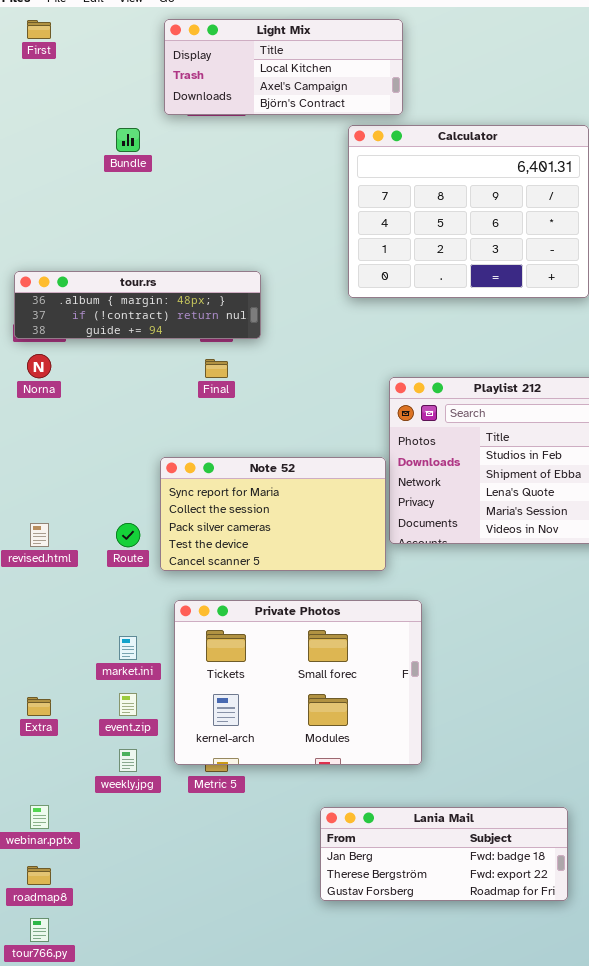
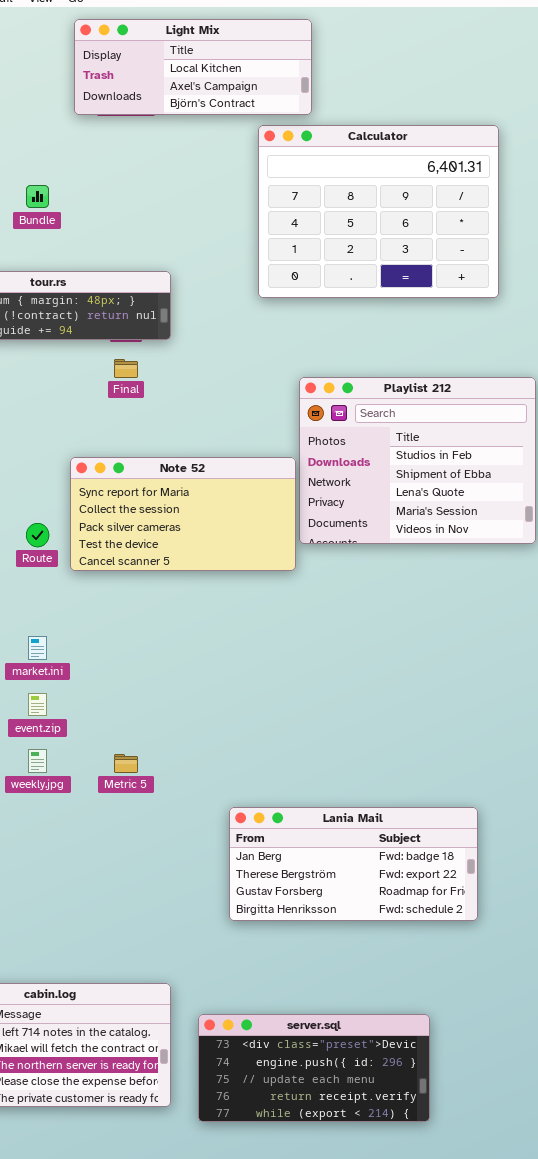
Bundle: [116,128,140,152] -> [26,185,49,208], moved
Private Photos: [174,600,422,765] -> none, closed
Lania Mail: [320,807,568,901] -> [229,807,478,921], resized

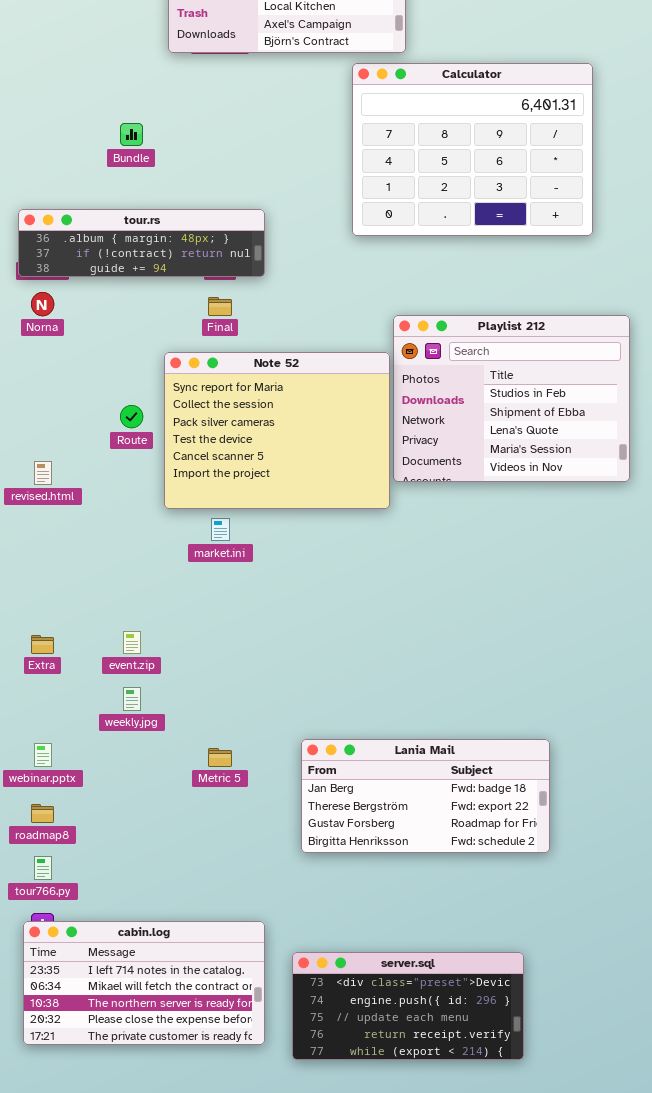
Note 52: [70,457,296,571] -> [164,352,390,509], resized
Route: [26,523,49,547] -> [120,405,143,428], moved
market.ini: [28,636,47,660] -> [211,518,230,541], moved
Metric 5: [114,754,138,773] -> [208,748,232,767], moved
Lania Mail: [229,807,478,921] -> [301,739,550,853], moved

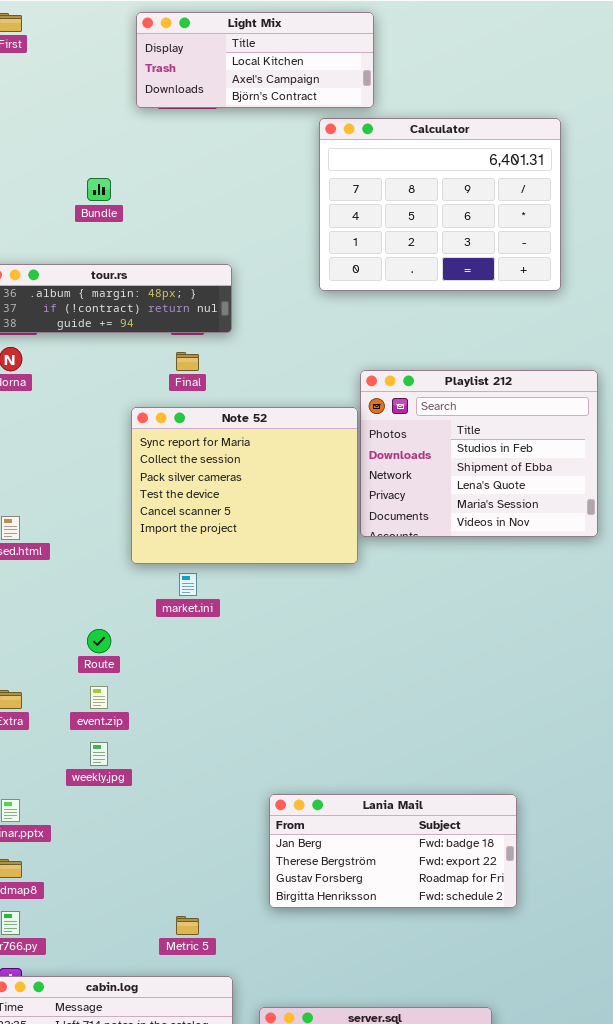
Route: [120,405,143,428] -> [87,629,111,653], moved
Metric 5: [208,748,232,767] -> [176,916,199,935], moved

